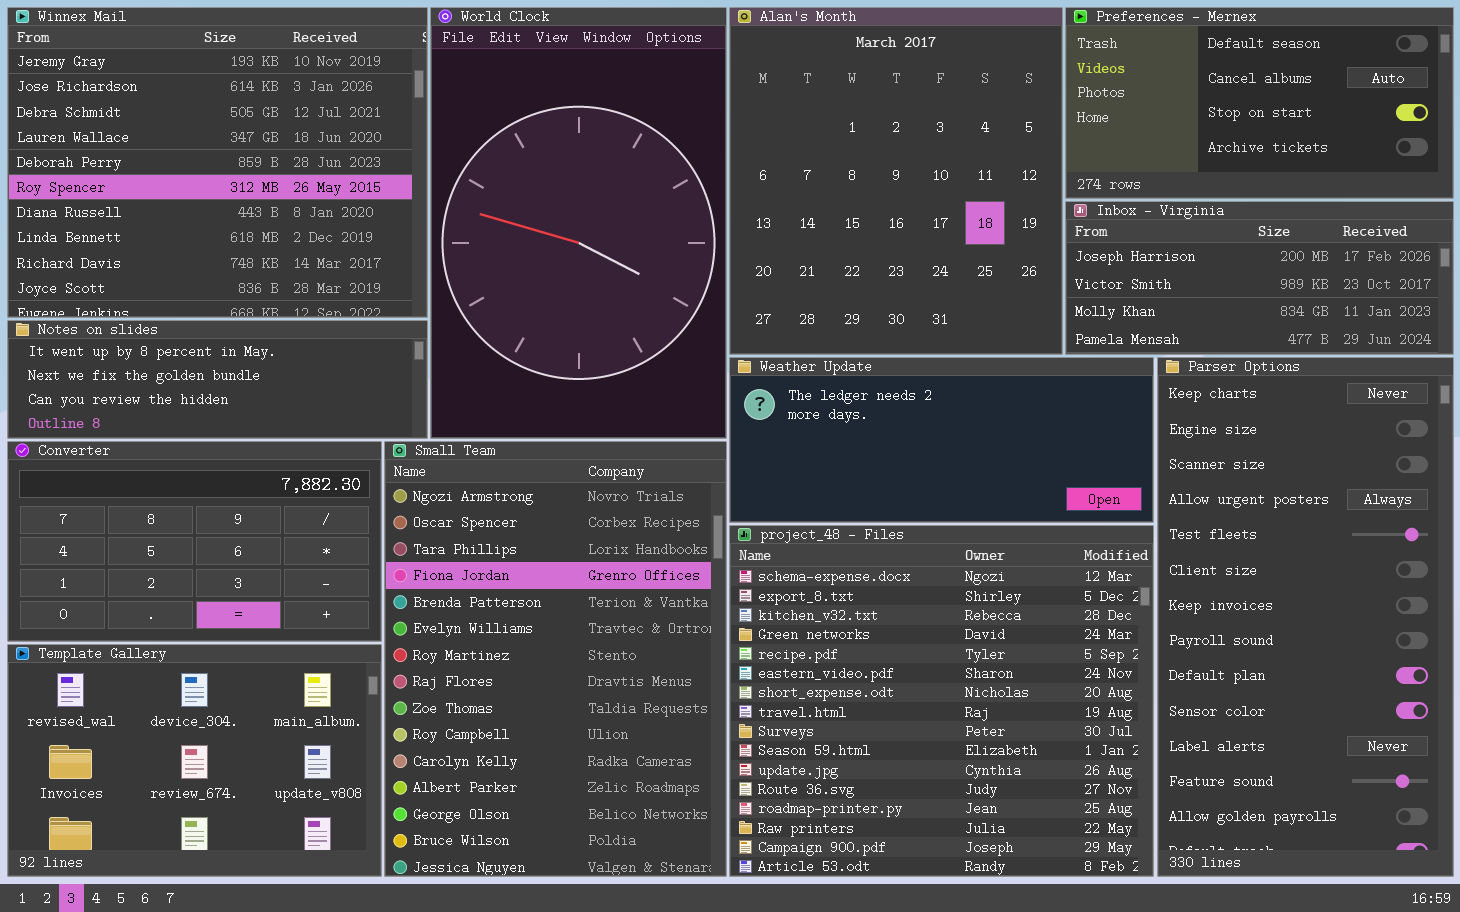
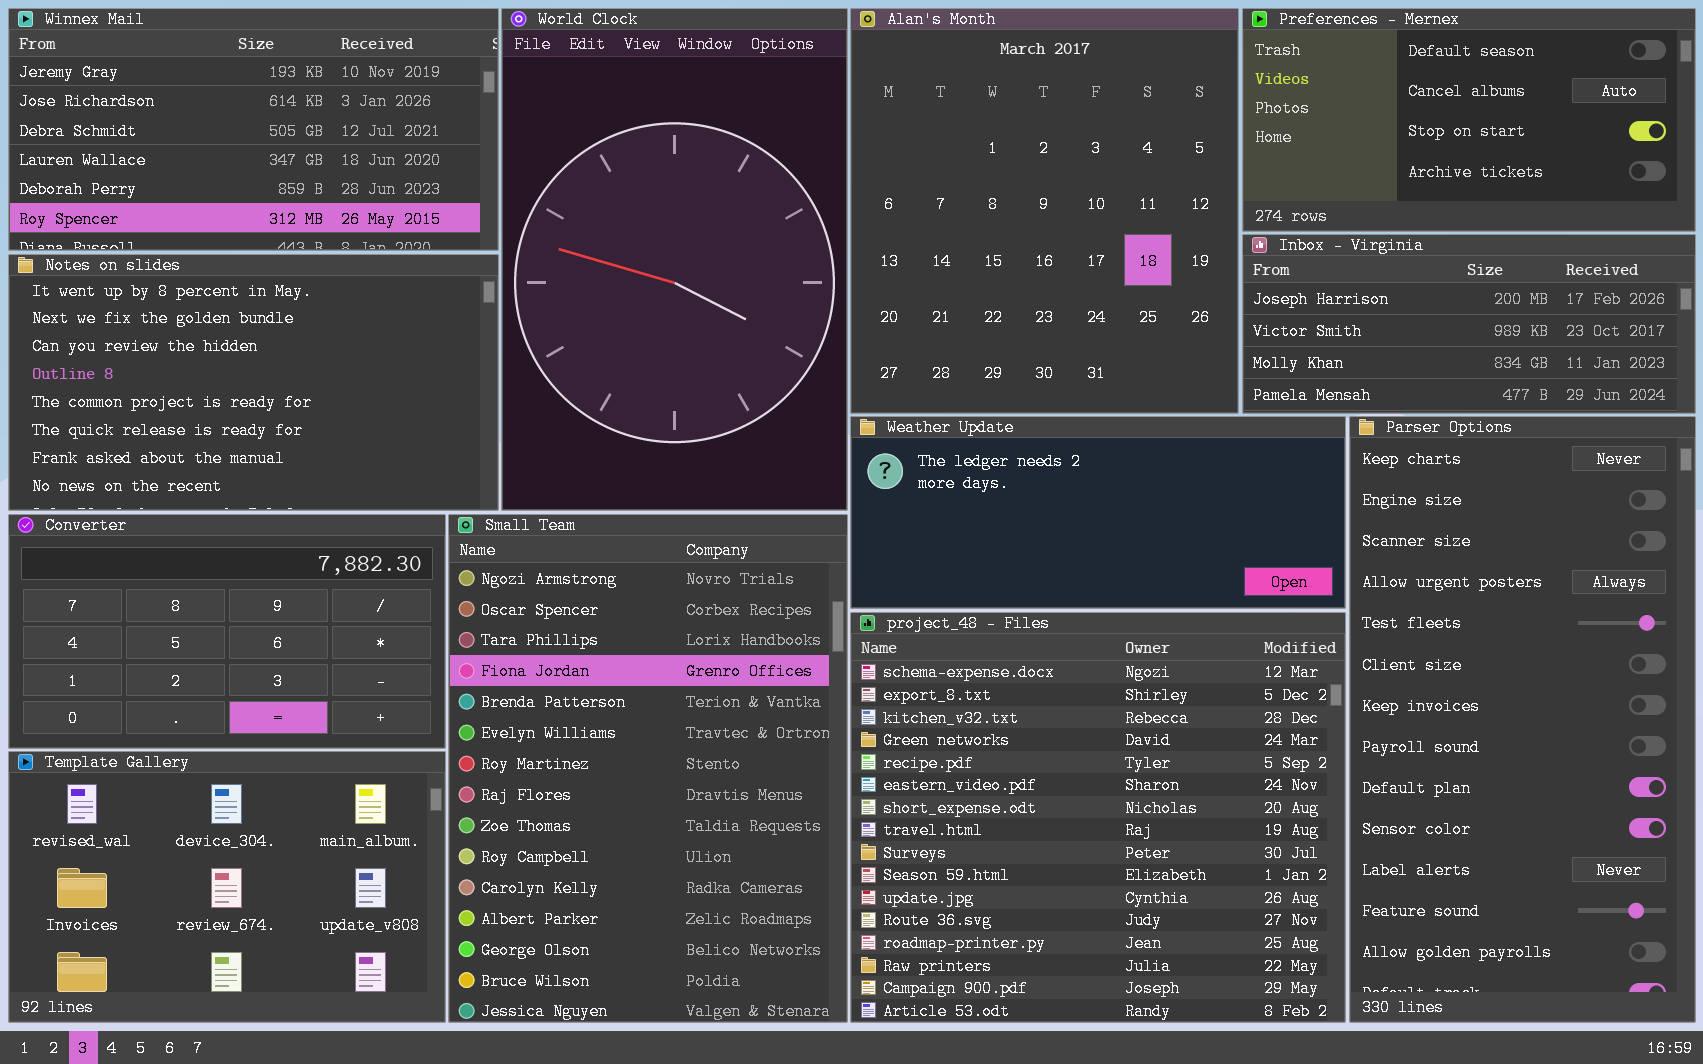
Winnex Mail: [7,7,428,318] -> [8,8,499,251], resized
Notes on slides: [7,320,428,439] -> [8,254,499,511], resized

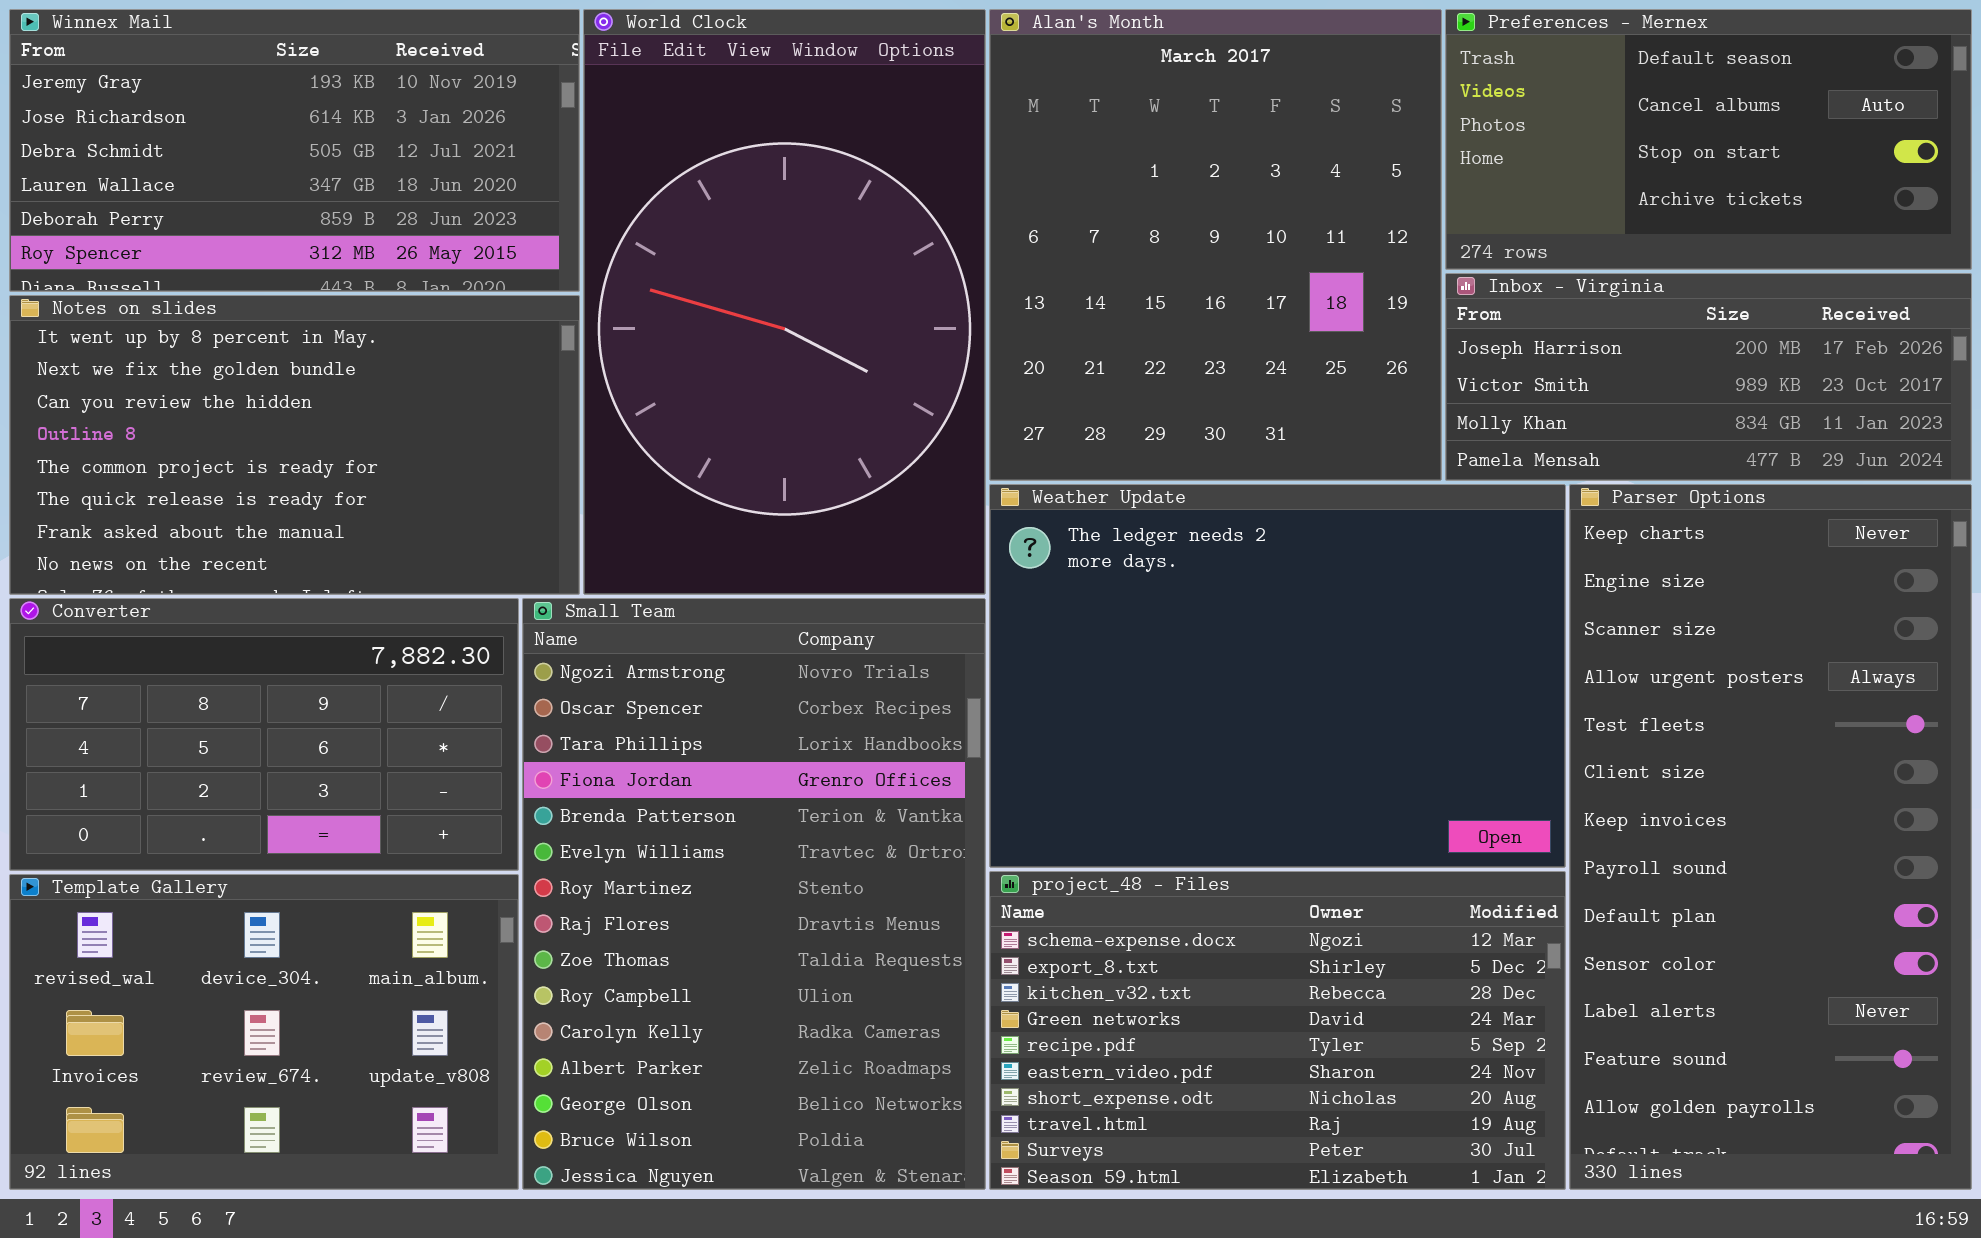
Weather Update: [850,416,1346,609] -> [989,484,1566,868], resized
project_48 - Files: [850,612,1346,1023] -> [989,871,1566,1190], resized

